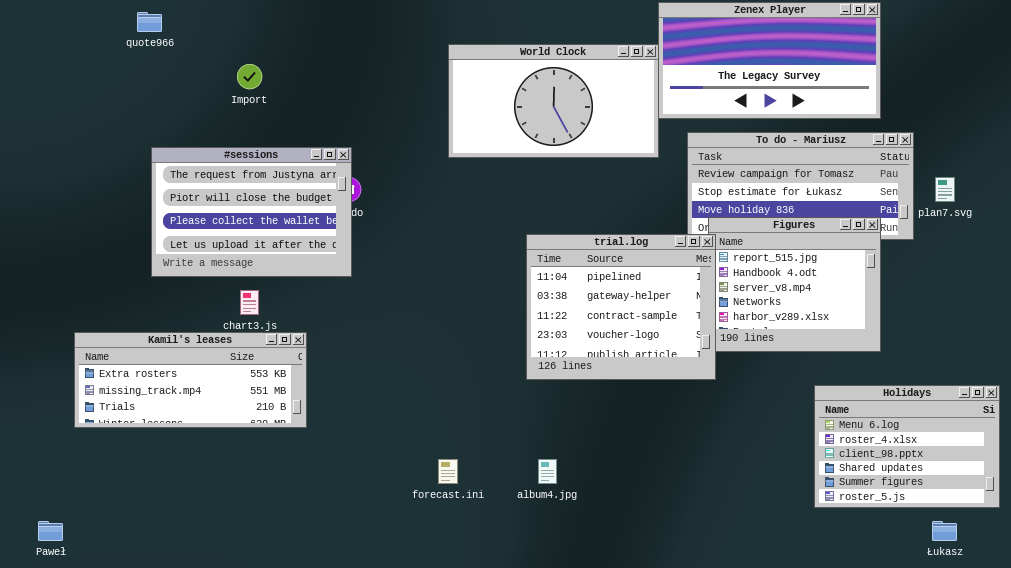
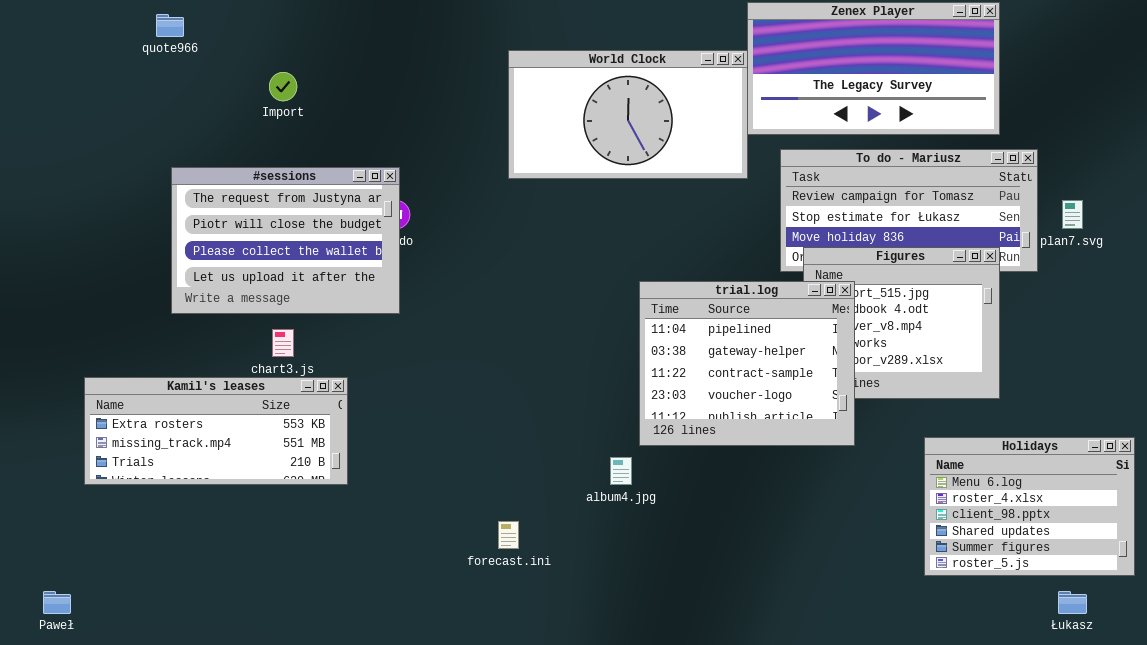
trial.log: [526,234,716,380] -> [639,281,855,446], moved
album4.jpg: [538,459,557,484] -> [610,457,632,485], moved

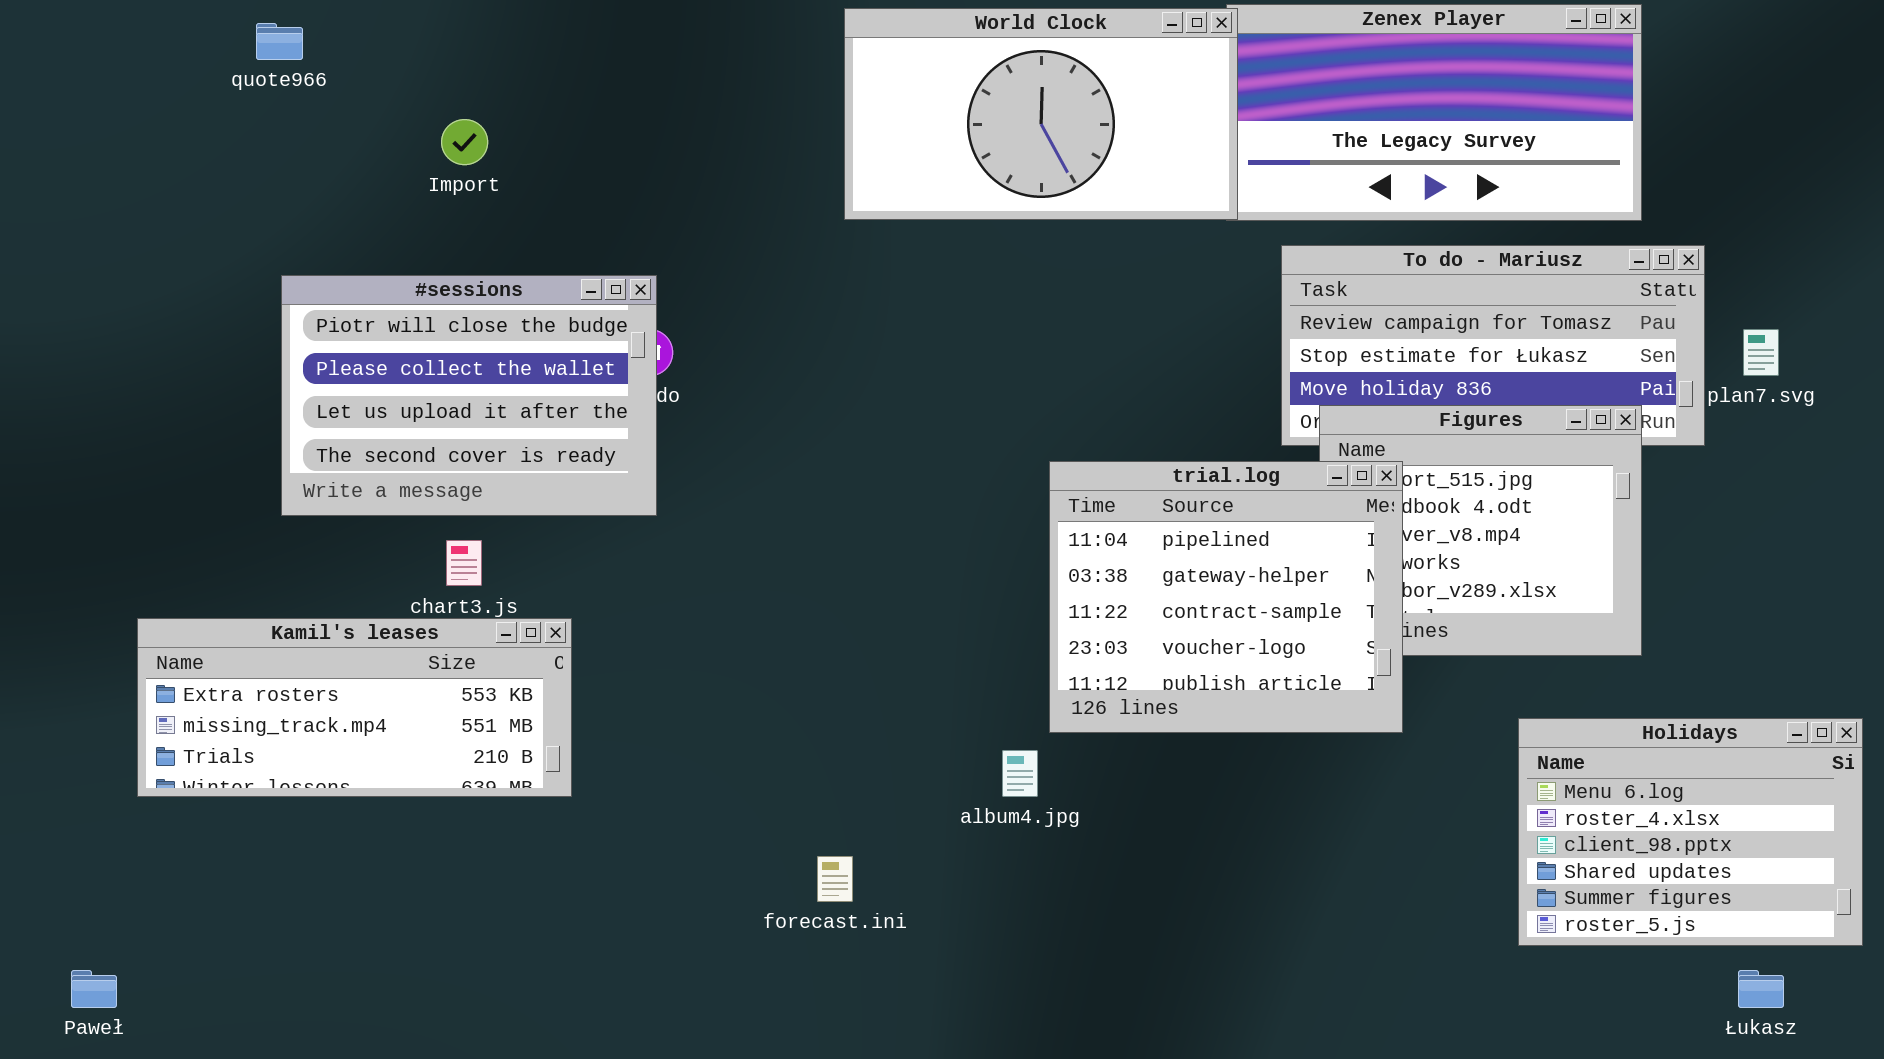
World Clock: [508,50,748,179] -> [844,8,1238,220], moved
#sessions: [171,167,400,314] -> [281,275,657,516], scrolled down 1 row

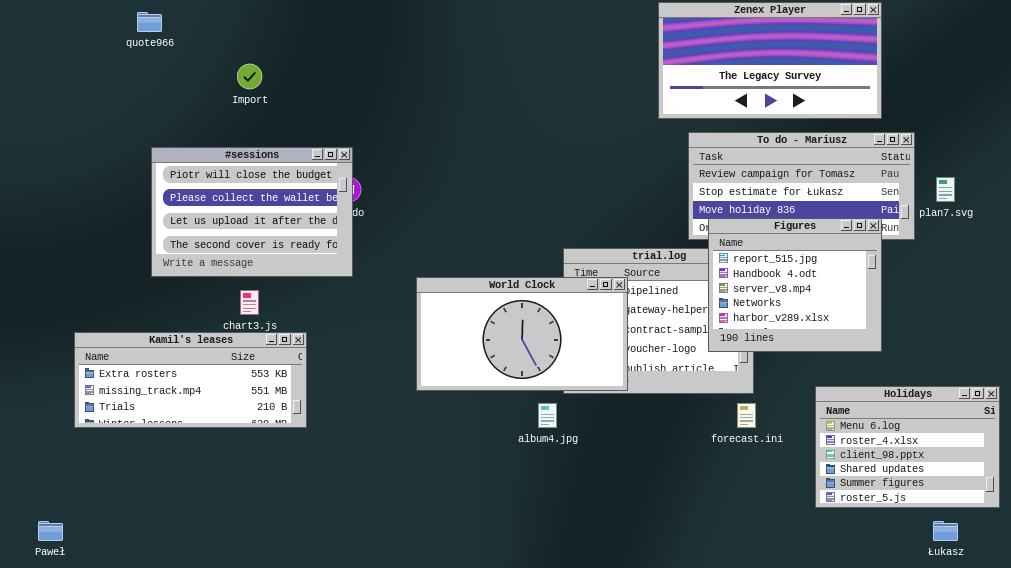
World Clock: [844,8,1238,220] -> [416,277,628,391], moved
Figures: [1319,405,1642,656] -> [708,218,882,352], raised
forecast.ini: [817,856,853,902] -> [737,403,756,428], moved

